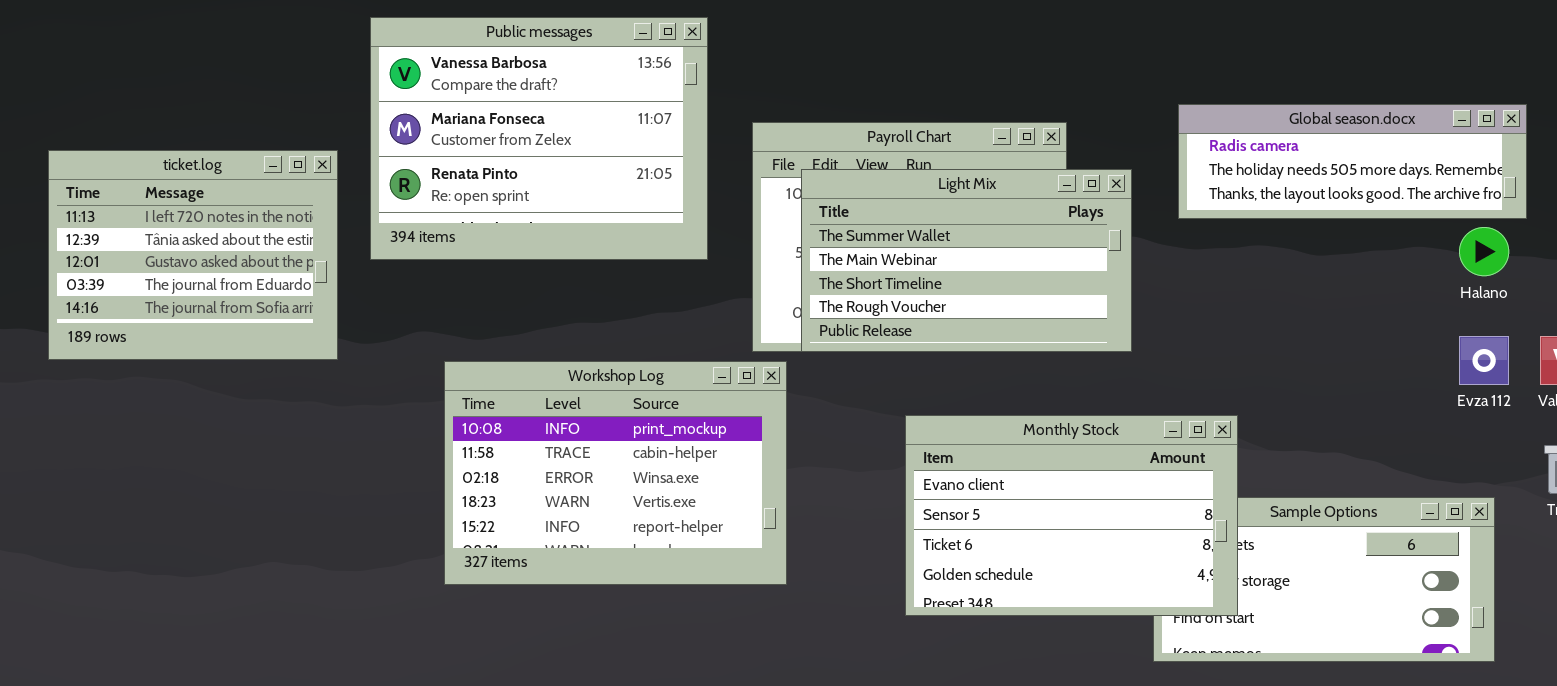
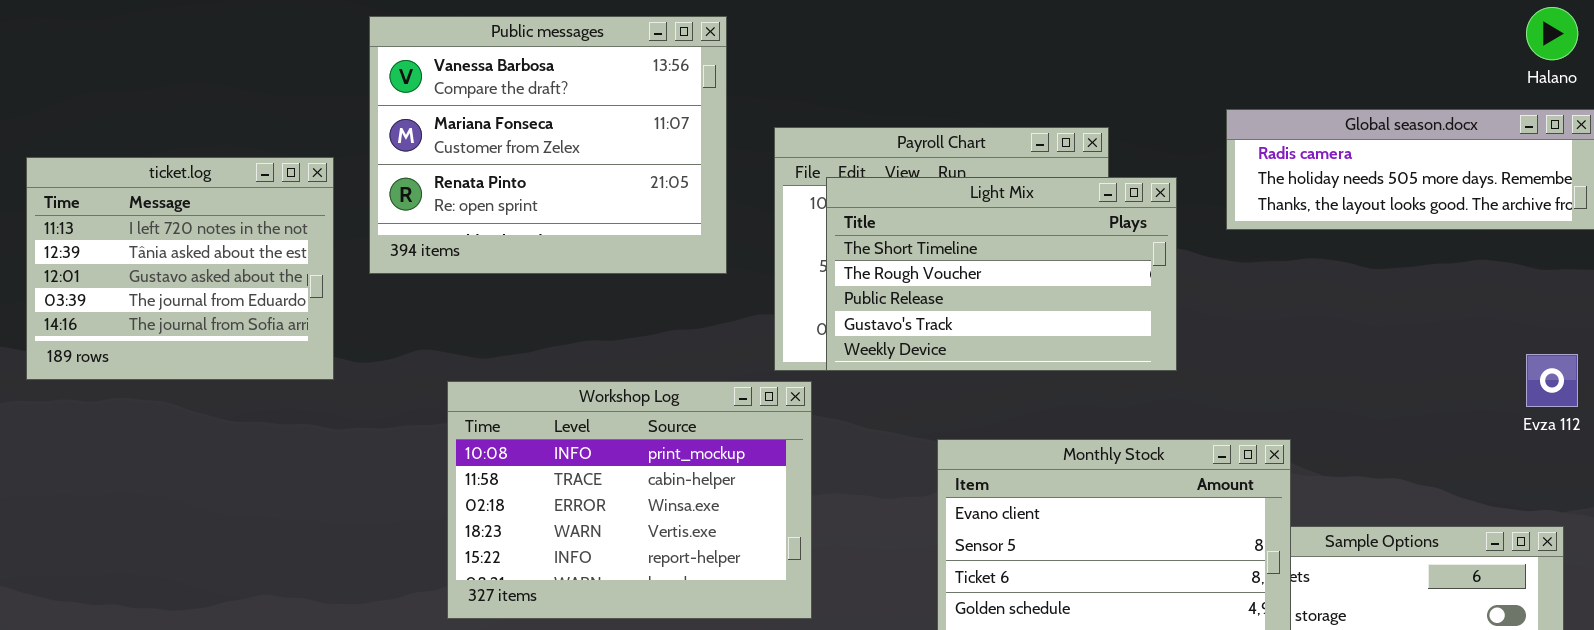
Light Mix: [801,169,1132,352] -> [826,177,1177,371], scrolled down 2 rows
Halano: [1459,227,1509,276] -> [1526,7,1578,60], moved

